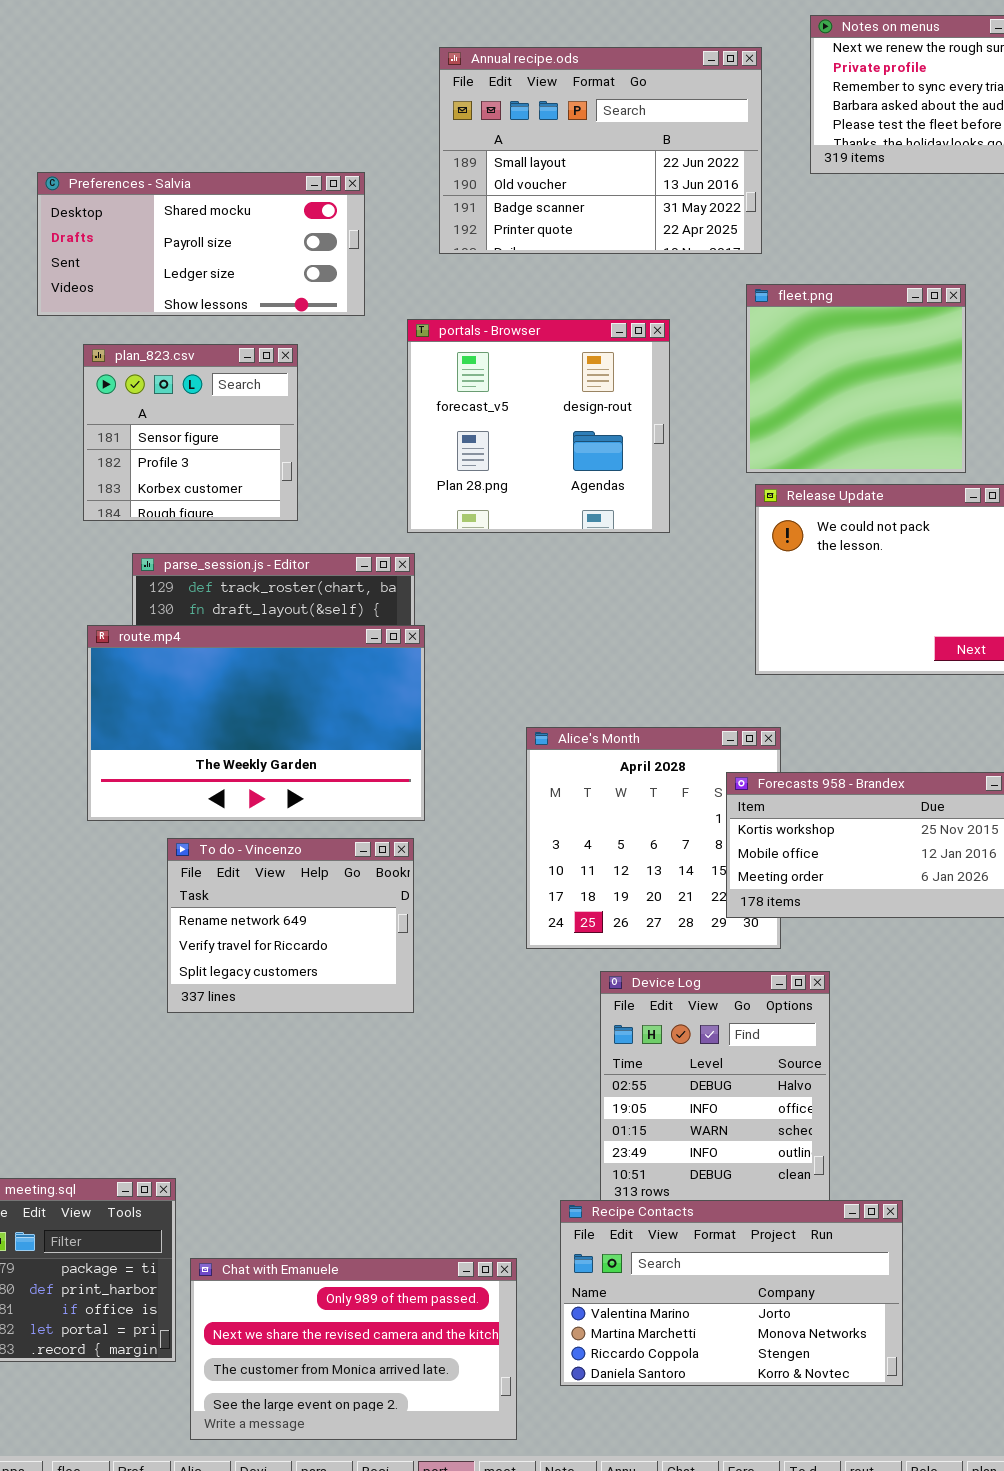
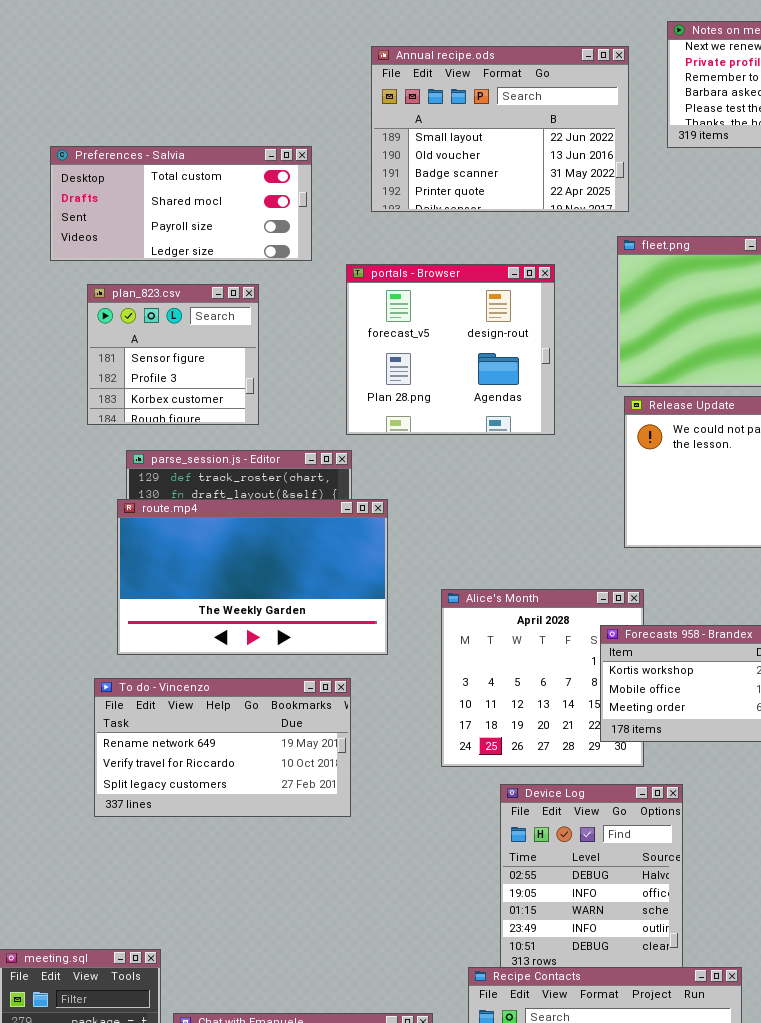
Preferences - Salvia: [37,172,365,316] -> [50,146,312,261], scrolled up 1 row
route.mp4: [87,625,425,821] -> [117,499,388,655], moved
To do - Vincenzo: [167,838,414,1013] -> [94,678,351,817], resized

